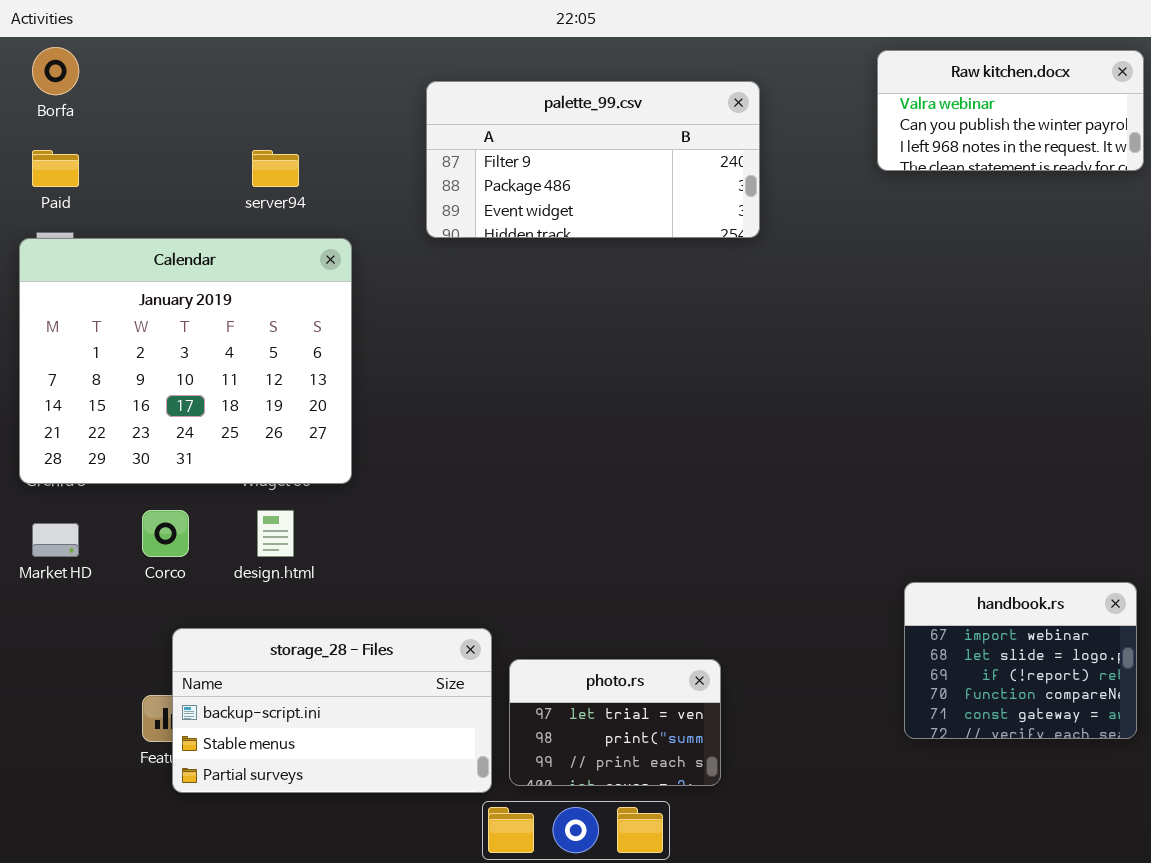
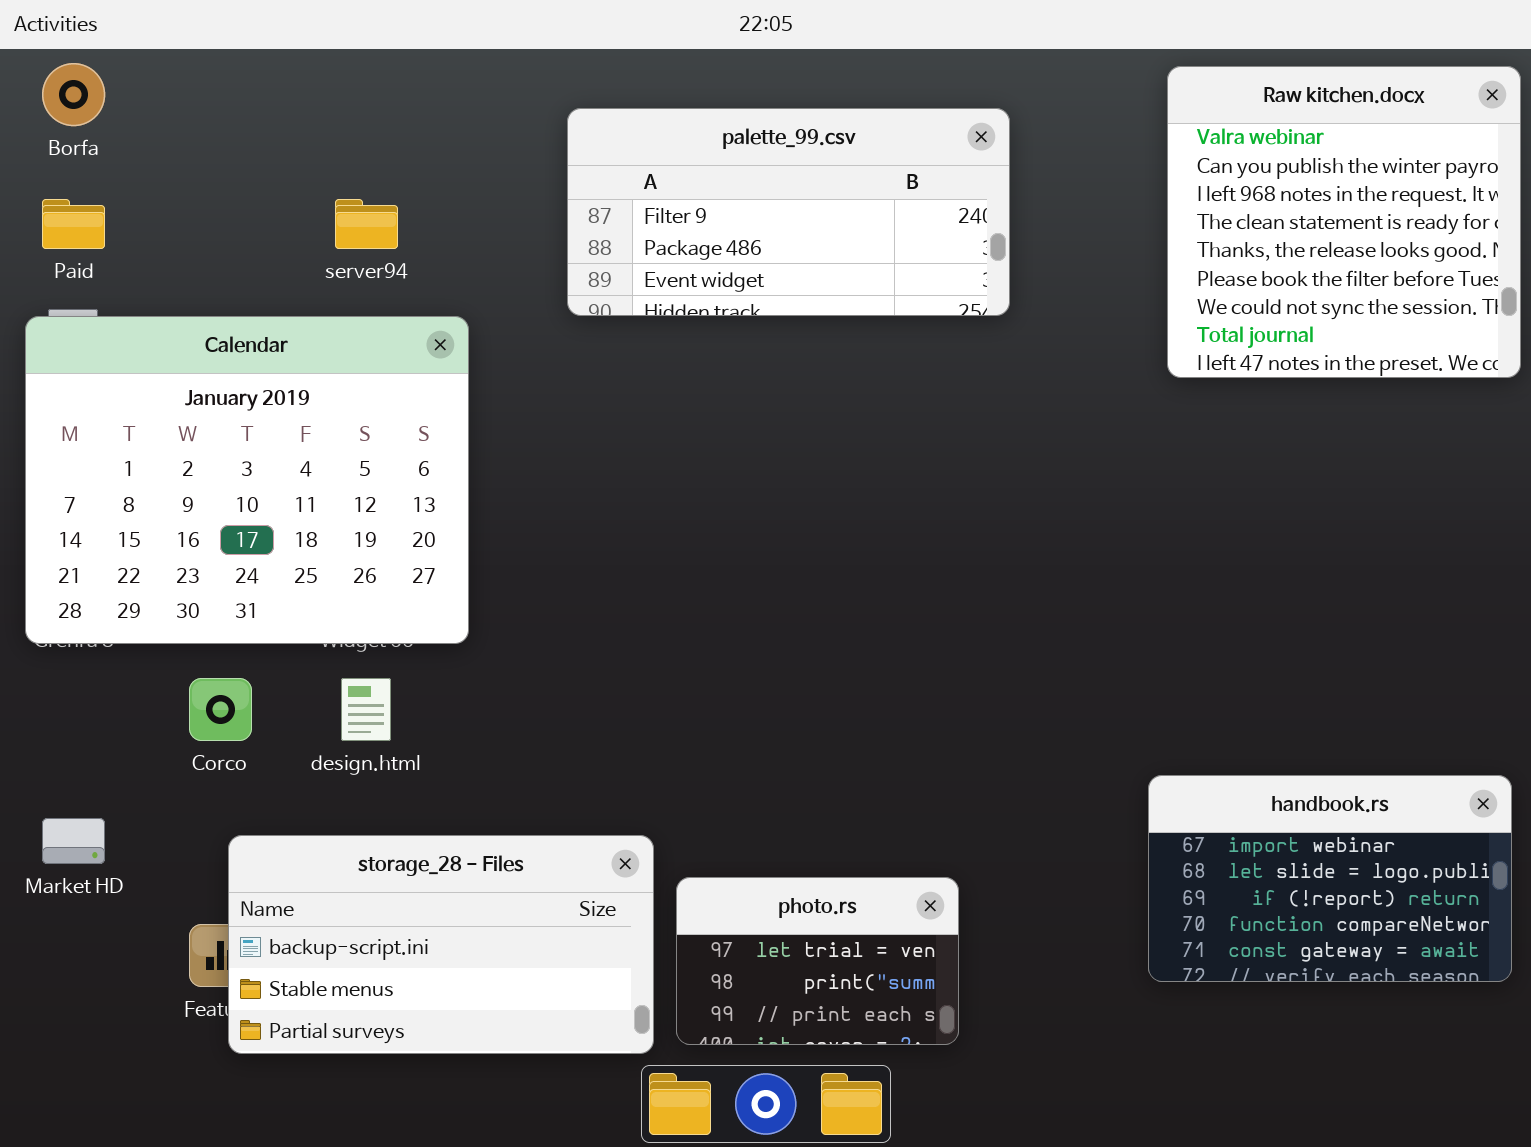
Raw kitchen.docx: [877,50,1144,171] -> [1167,66,1521,378], resized
Market HD: [32,523,79,557] -> [42,818,105,864], moved
handbook.rs: [904,582,1137,739] -> [1148,775,1512,982], resized

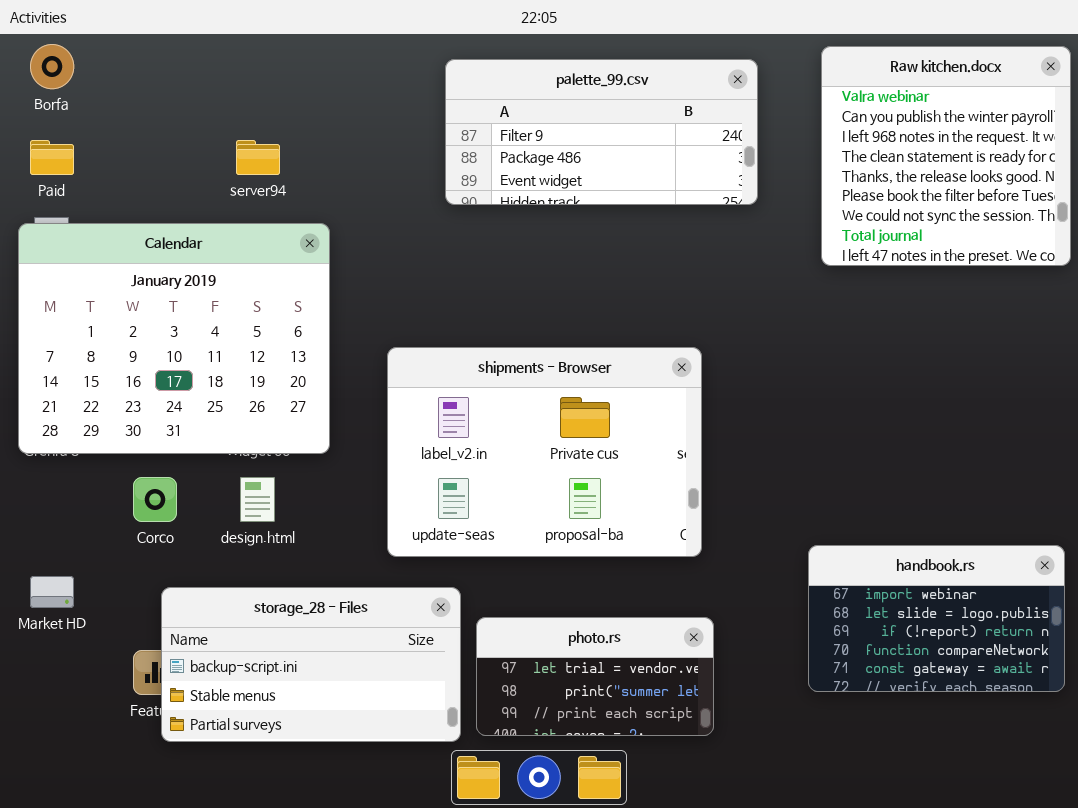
palette_99.csv: [567,108,1010,316] -> [445,59,758,205], moved
shipments - Browser: none -> [387,347,702,557], opened
photo.rs: [676,877,959,1045] -> [476,617,714,736], resized

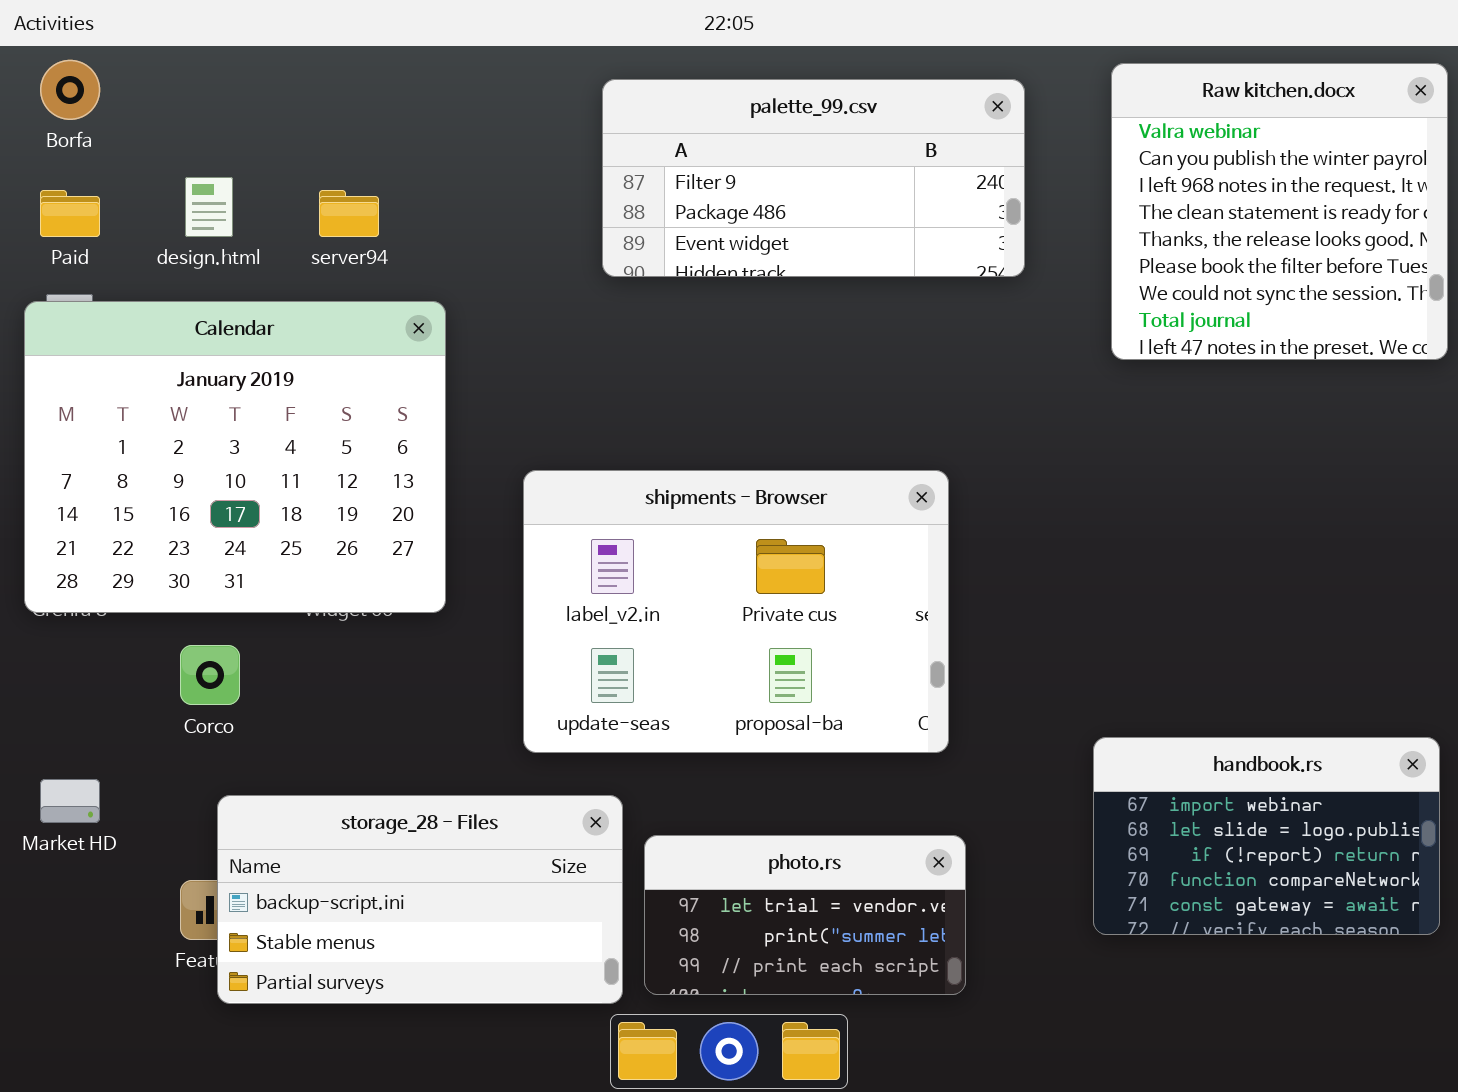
design.html: [240,477,275,522] -> [185,177,233,237], moved

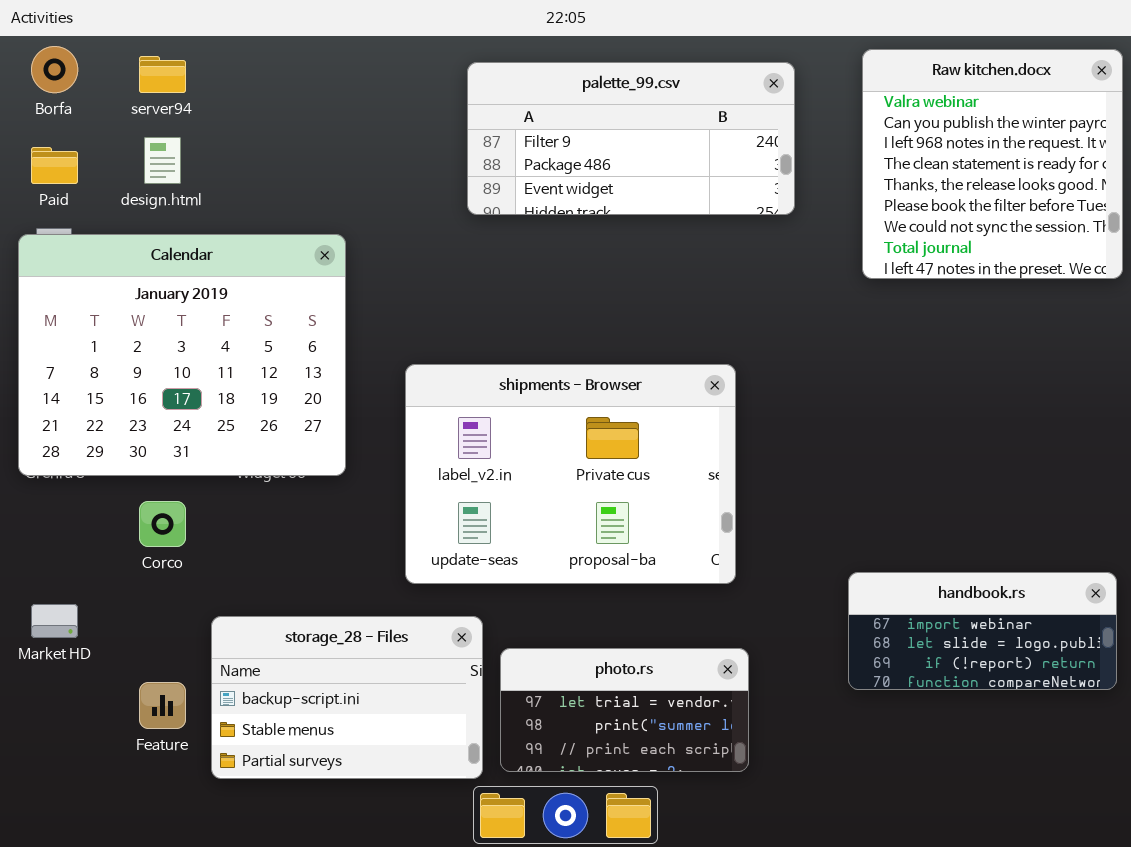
server94: [319,190,379,237] -> [139,56,186,93], moved
handbook.rs: [1093,737,1440,935] -> [848,572,1117,690], resized
storage_28 - Files: [217,795,623,1004] -> [211,616,483,779], resized

